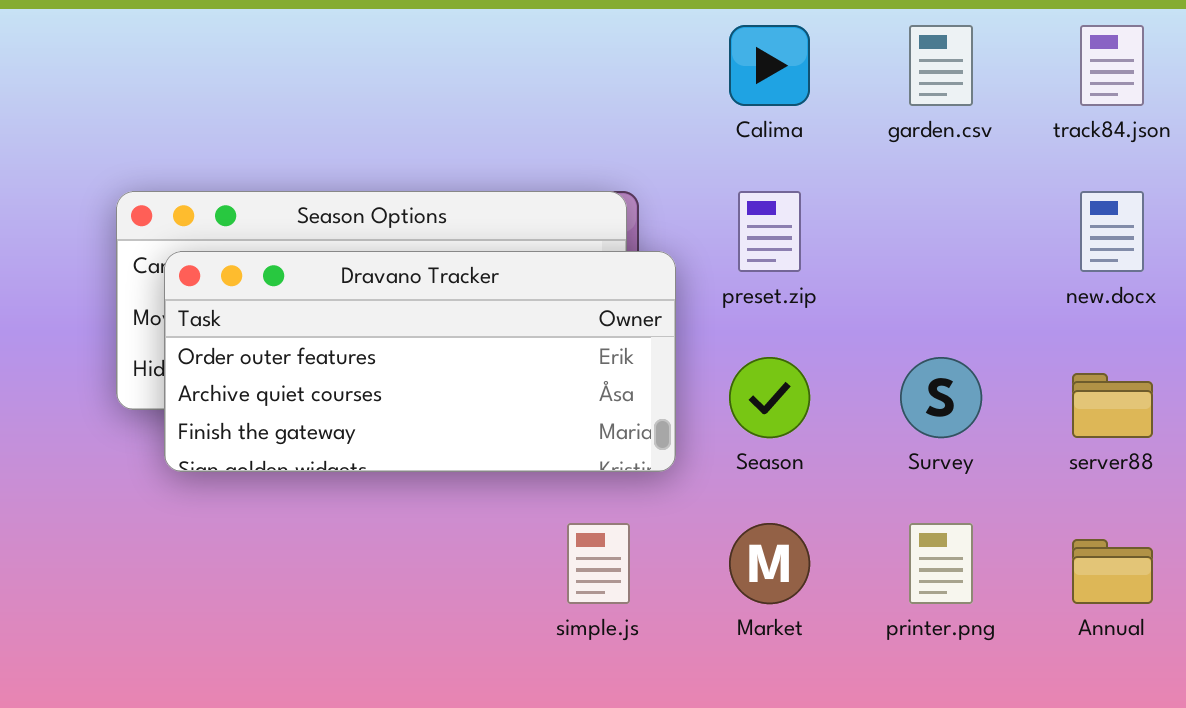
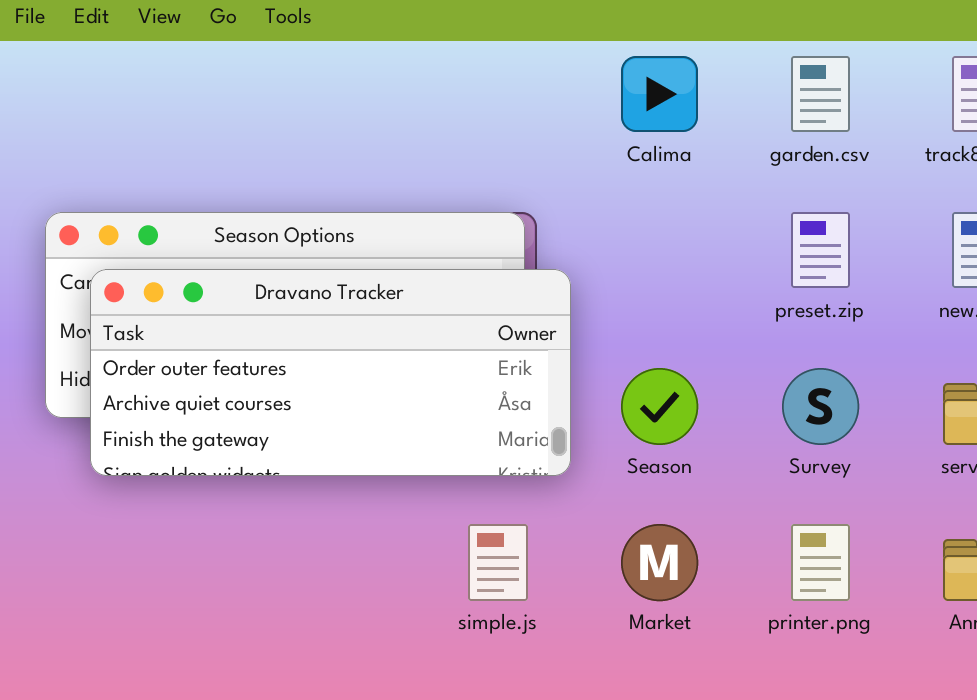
preset.zip: [738,191,801,272] -> [791,212,850,288], moved

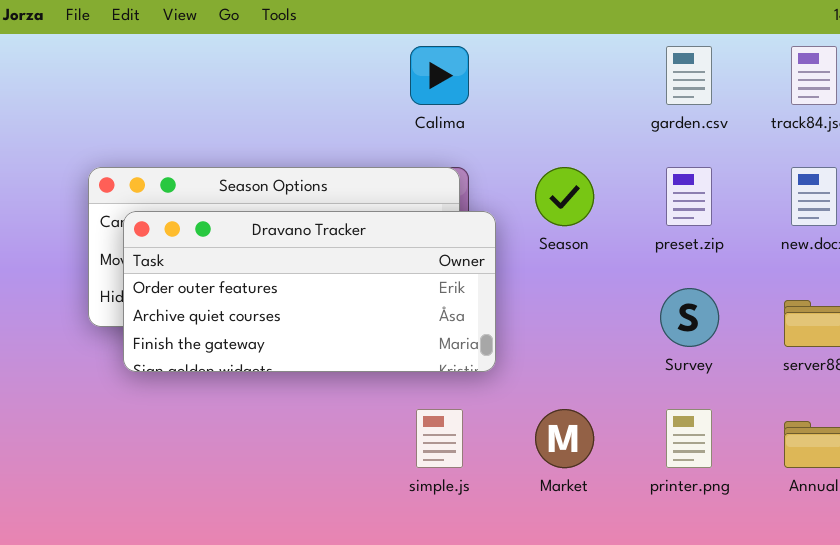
Calima: [621,56,698,132] -> [410,46,469,105], moved
Season: [621,368,698,445] -> [535,167,594,226], moved

